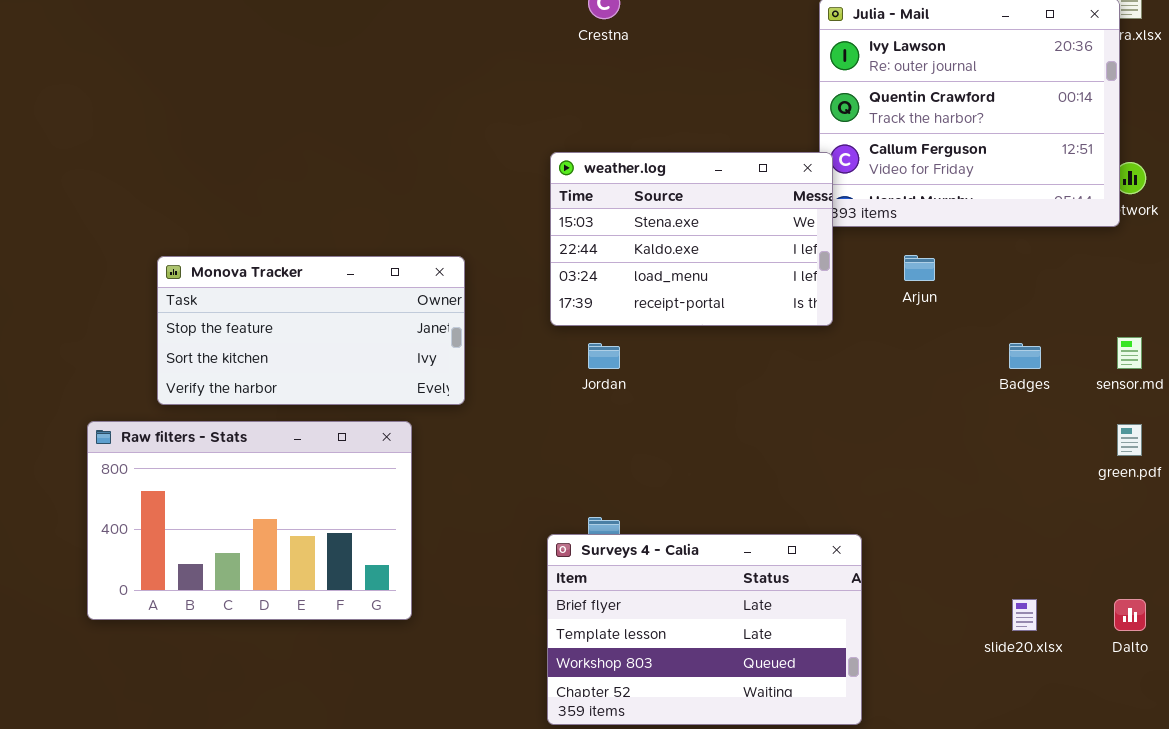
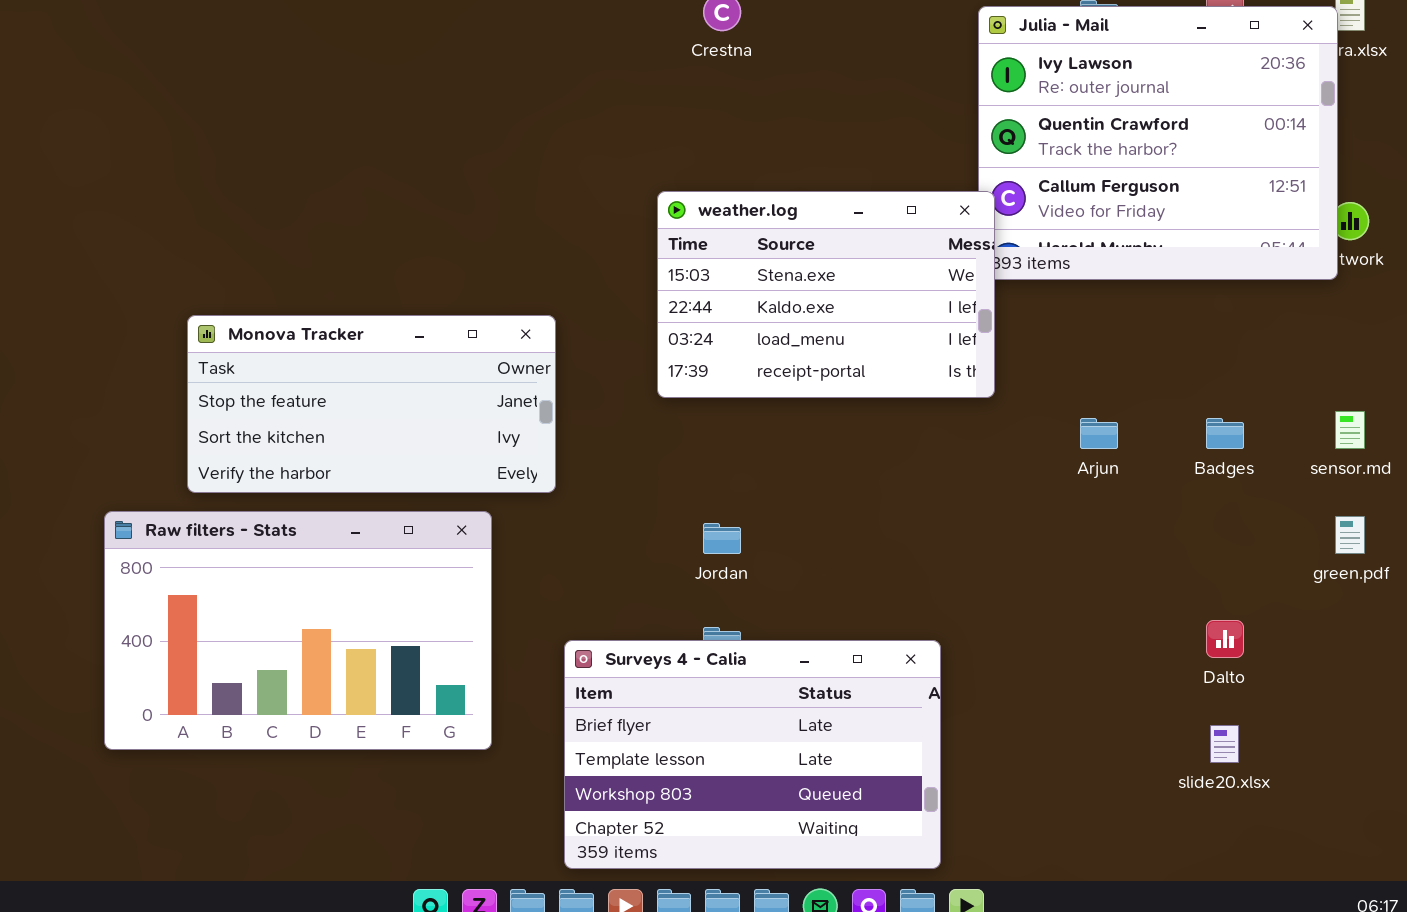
Arjun: [904,255,935,281] -> [1080,418,1118,449], moved
Jordan: [588,343,620,369] -> [703,523,741,554], moved
Surveys 4 - Calia: [547,534,862,725] -> [564,640,941,869], moved
Dalto: [1114,599,1146,631] -> [1206,620,1244,658], moved

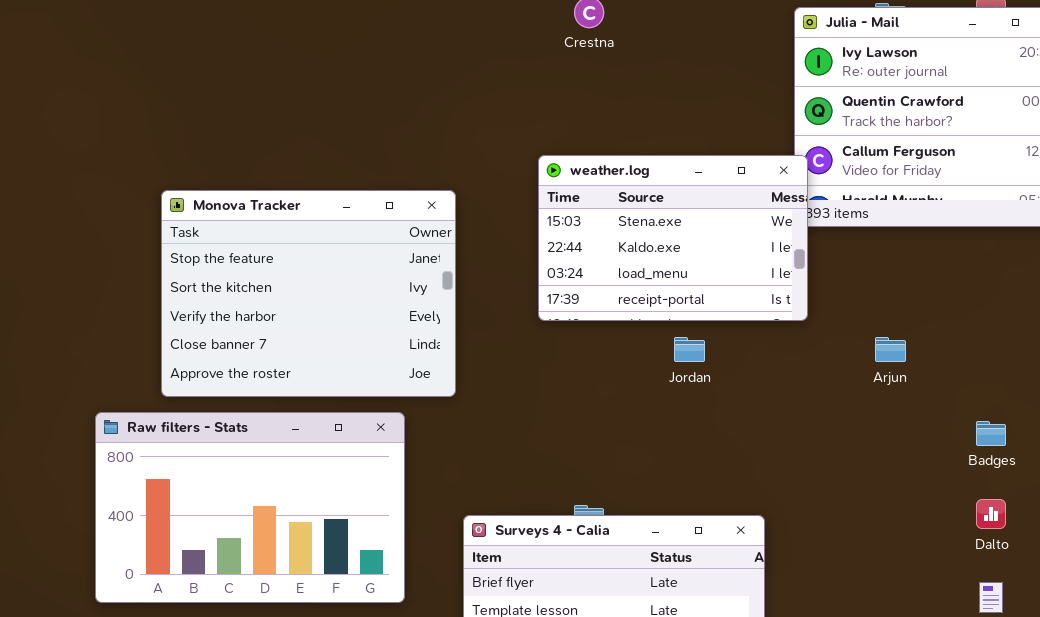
Monova Tracker: [187,315,556,493] -> [161,190,456,397], resized
Badges: [1206,418,1244,449] -> [976,421,1006,446], moved
Jordan: [703,523,741,554] -> [674,337,705,362], moved

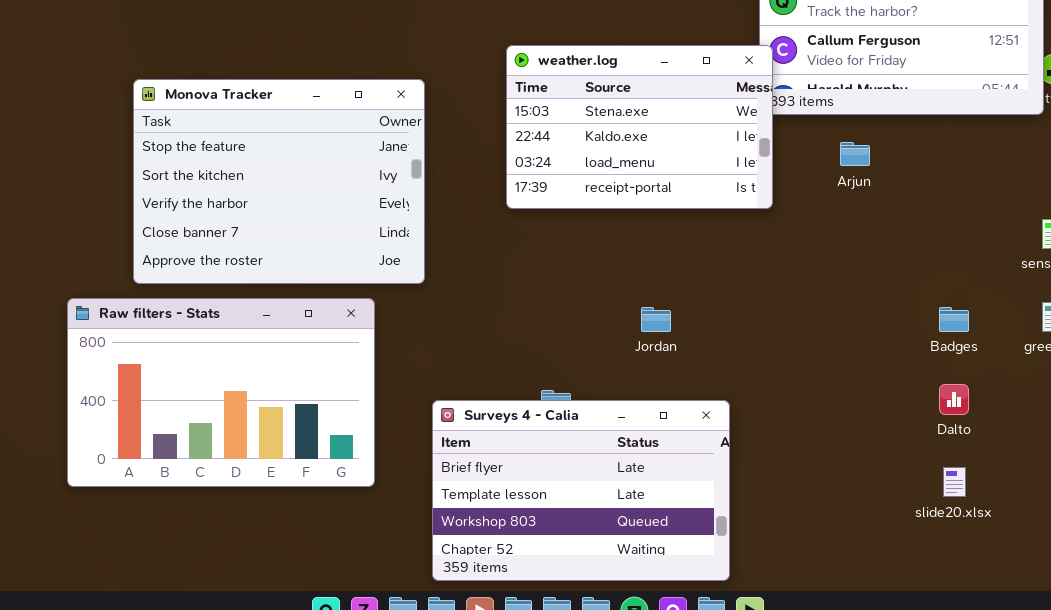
Jordan: [674,337,705,362] -> [641,307,671,332], moved
Arjun: [875,337,906,362] -> [840,142,870,166], moved

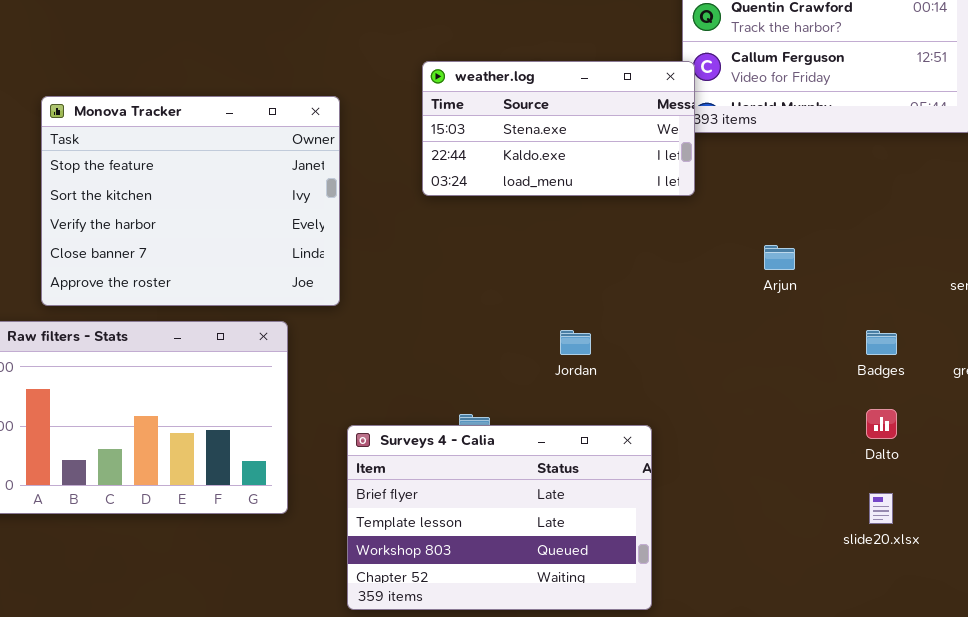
weather.log: [506,45,773,209] -> [422,61,695,196], resized
Arjun: [840,142,870,166] -> [764,245,795,270], moved

